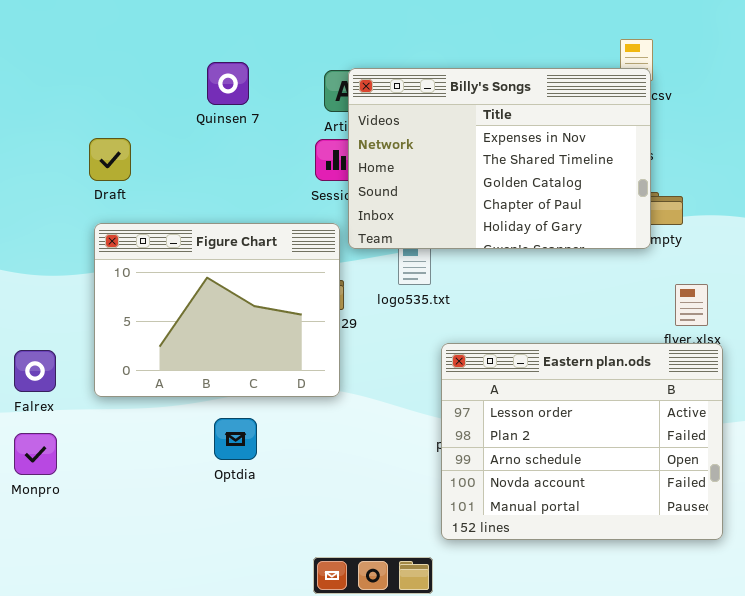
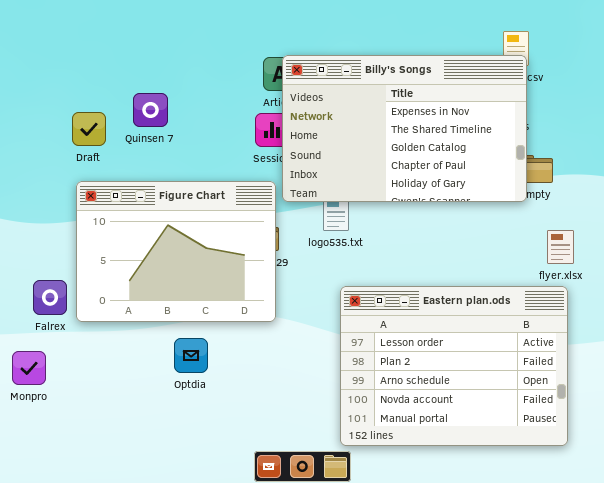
Quinsen 7: [207,62,249,105] -> [133,93,168,127], moved
Eastern plan.ods: [441,343,723,540] -> [340,286,568,446], moved
Falrex: [14,350,56,392] -> [33,280,67,315], moved

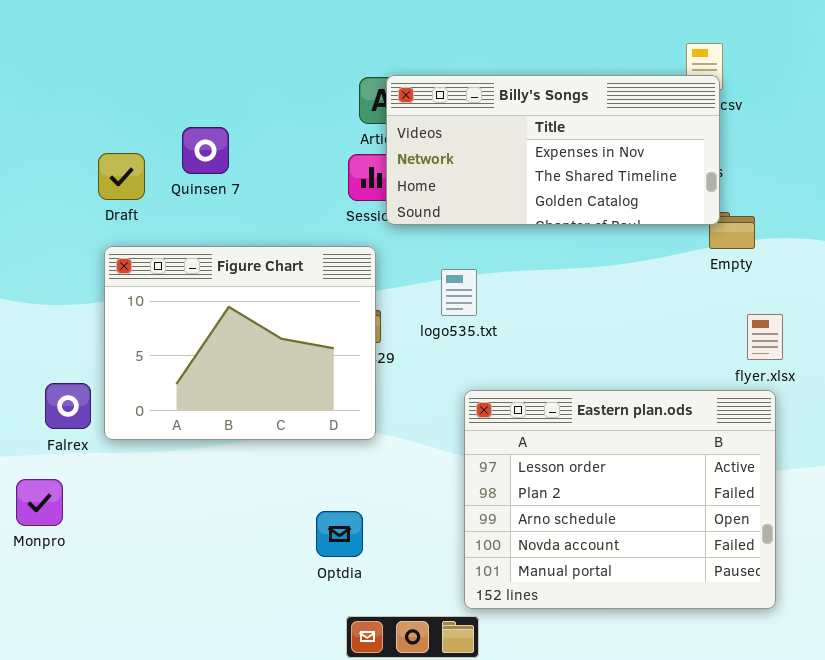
Billy's Songs: [282,55,527,202] -> [386,75,720,225], resized
Optdia: [174,338,208,373] -> [316,511,363,557], moved

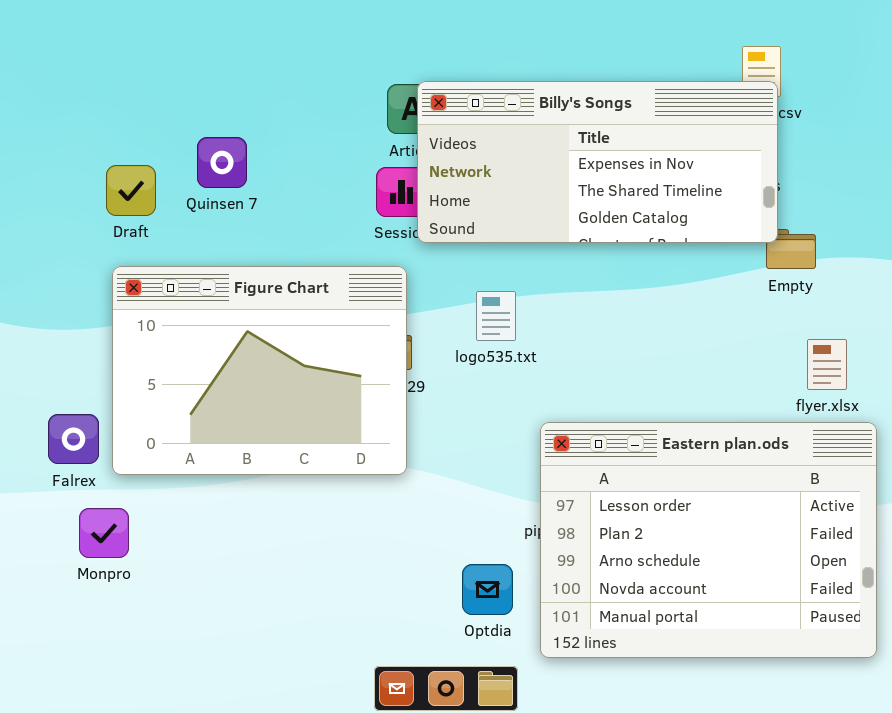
Eastern plan.ods: [464,390,776,609] -> [540,422,877,658], moved
Monpro: [16,479,63,526] -> [79,508,129,558], moved
Optdia: [316,511,363,557] -> [462,564,513,615], moved

